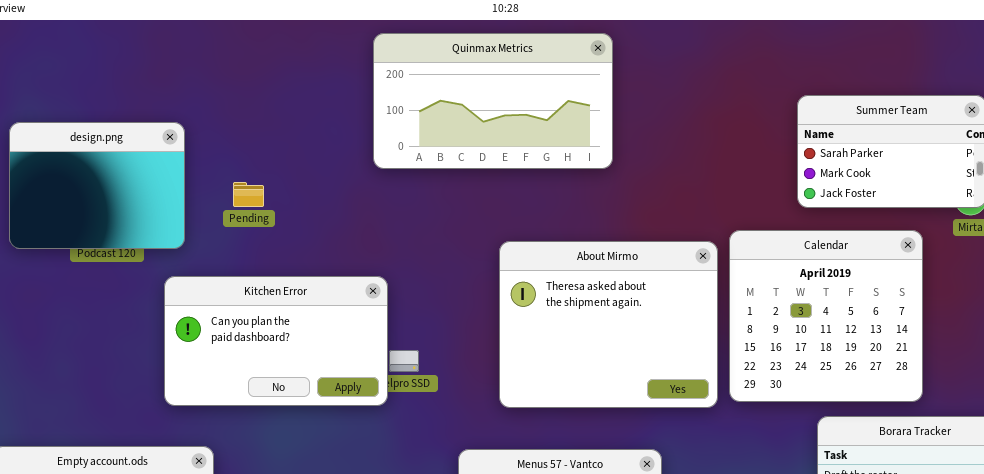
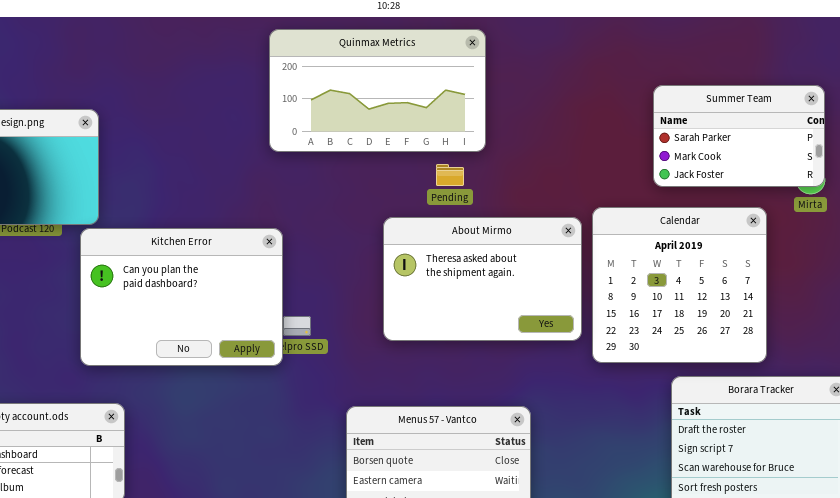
Pending: [233,182,264,207] -> [436,164,464,186], moved
About Mirmo: [499,241,718,408] -> [383,217,582,341], resized
Kitchen Error: [164,276,388,406] -> [80,228,283,366], resized

